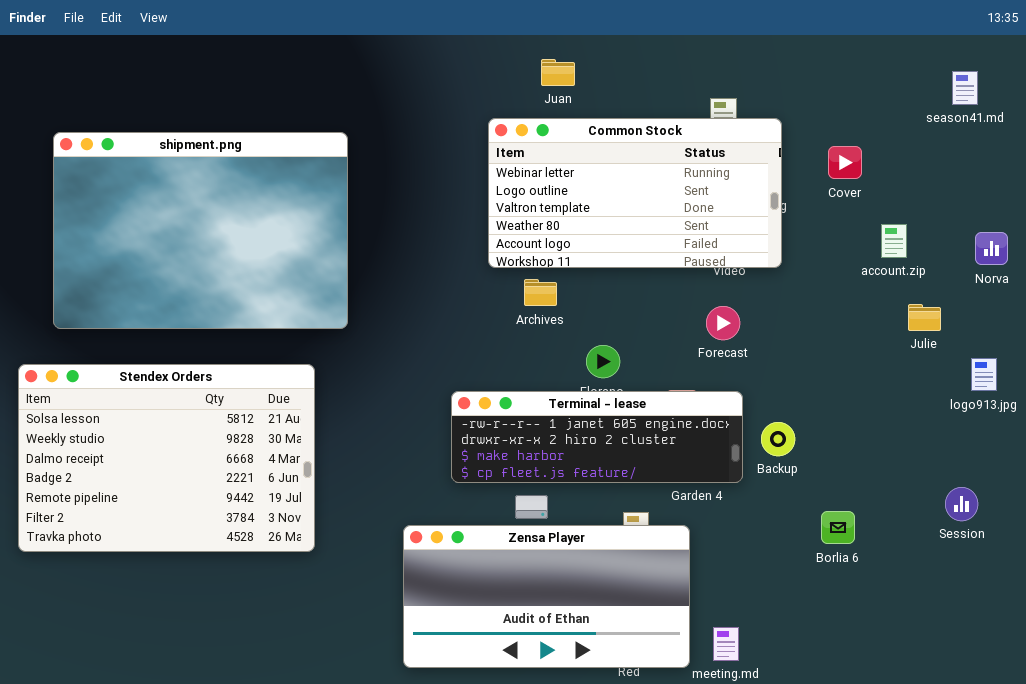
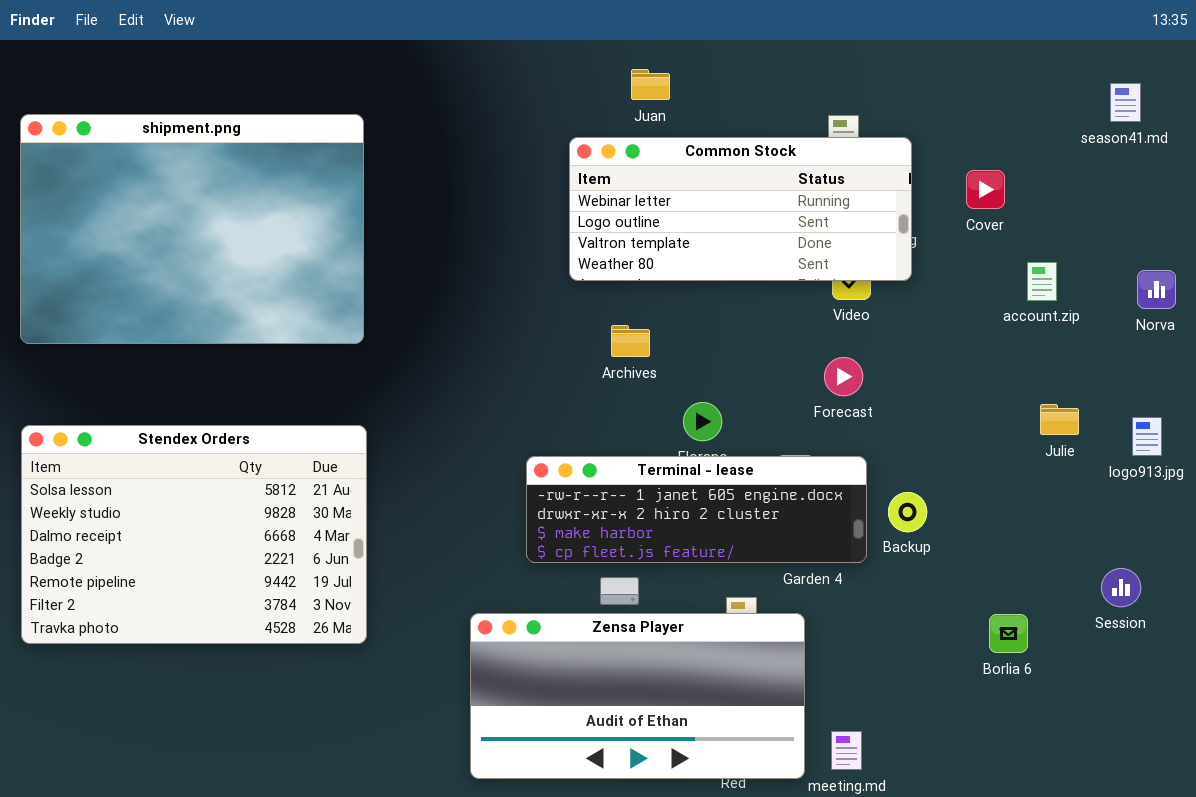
Common Stock: [488,118,782,268] -> [569,137,912,281], resized
shipment.png: [53,132,348,329] -> [20,114,364,344], moved
Julie: [908,304,941,331] -> [1040,404,1079,435], moved
Borlia 6: [821,511,855,544] -> [989,614,1028,653], moved

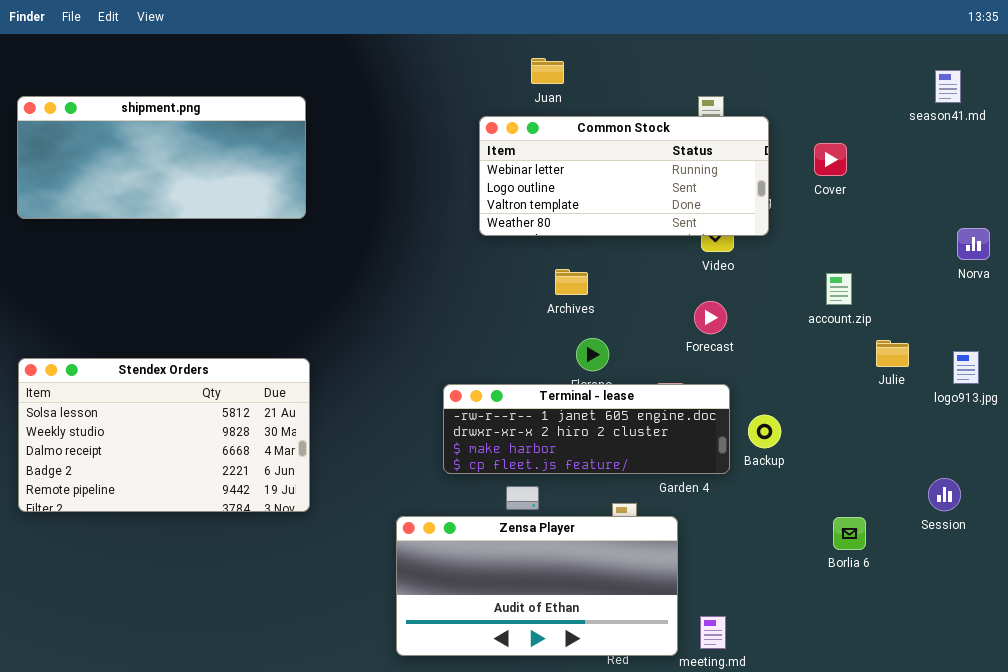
shipment.png: [20,114,364,344] -> [17,96,306,219], resized
account.zip: [1027,262,1057,301] -> [826,273,852,305], moved
Archives: [611,325,650,357] -> [555,269,588,295], moved
Stendex Orders: [21,425,367,644] -> [18,358,310,512], resized

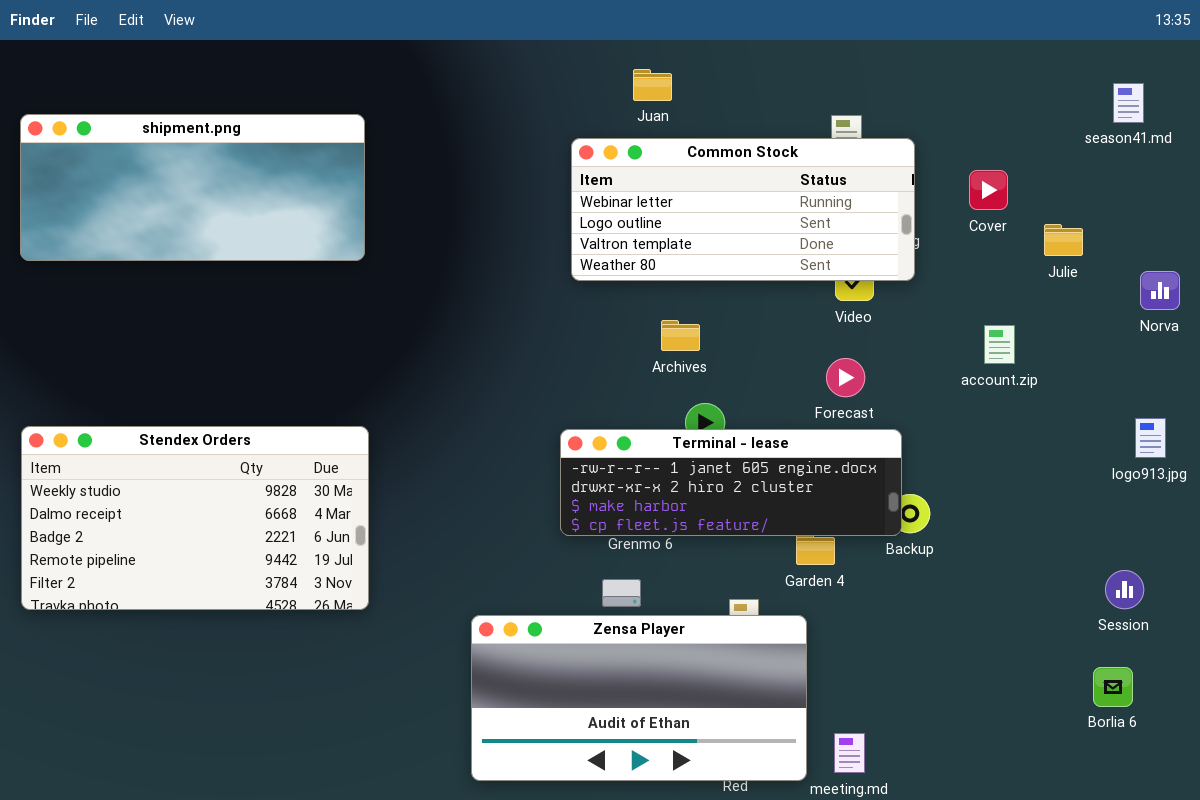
Julie: [876,340,909,367] -> [1044,224,1083,256], moved
Stendex Orders: [18,358,310,512] -> [21,426,369,610], scrolled down 1 row
Terminal - lease: [443,384,730,474] -> [560,429,902,536], moved
Borlia 6: [833,517,866,550] -> [1093,667,1133,707], moved

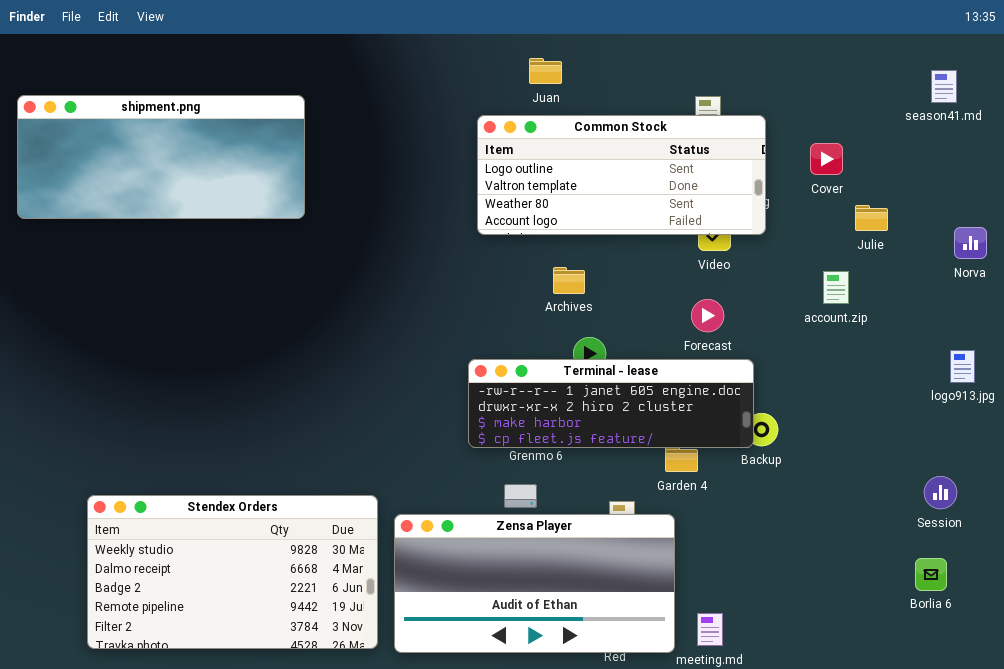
Common Stock: [571,138,915,281] -> [477,115,766,235], scrolled down 1 row
Julie: [1044,224,1083,256] -> [855,205,888,231], moved
Stendex Orders: [21,426,369,610] -> [87,495,378,649], moved

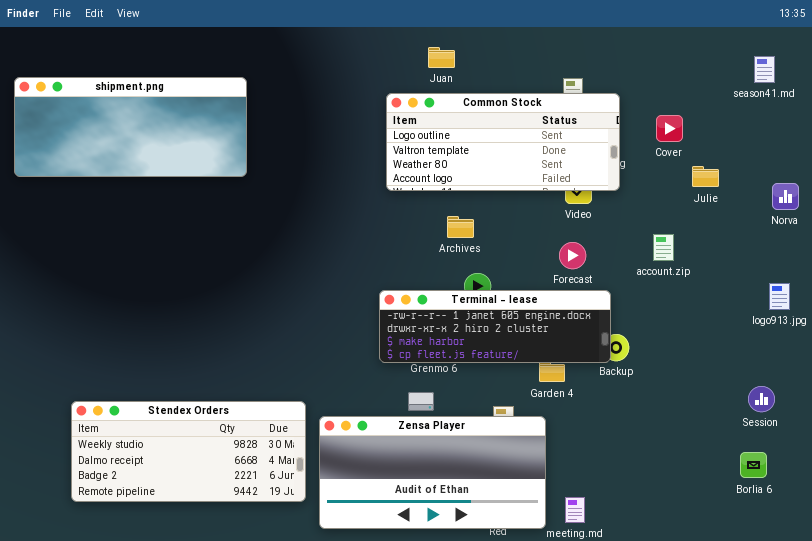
account.zip: [823,271,849,304] -> [653,234,674,261], moved
Stendex Orders: [87,495,378,649] -> [71,401,306,502], resized

